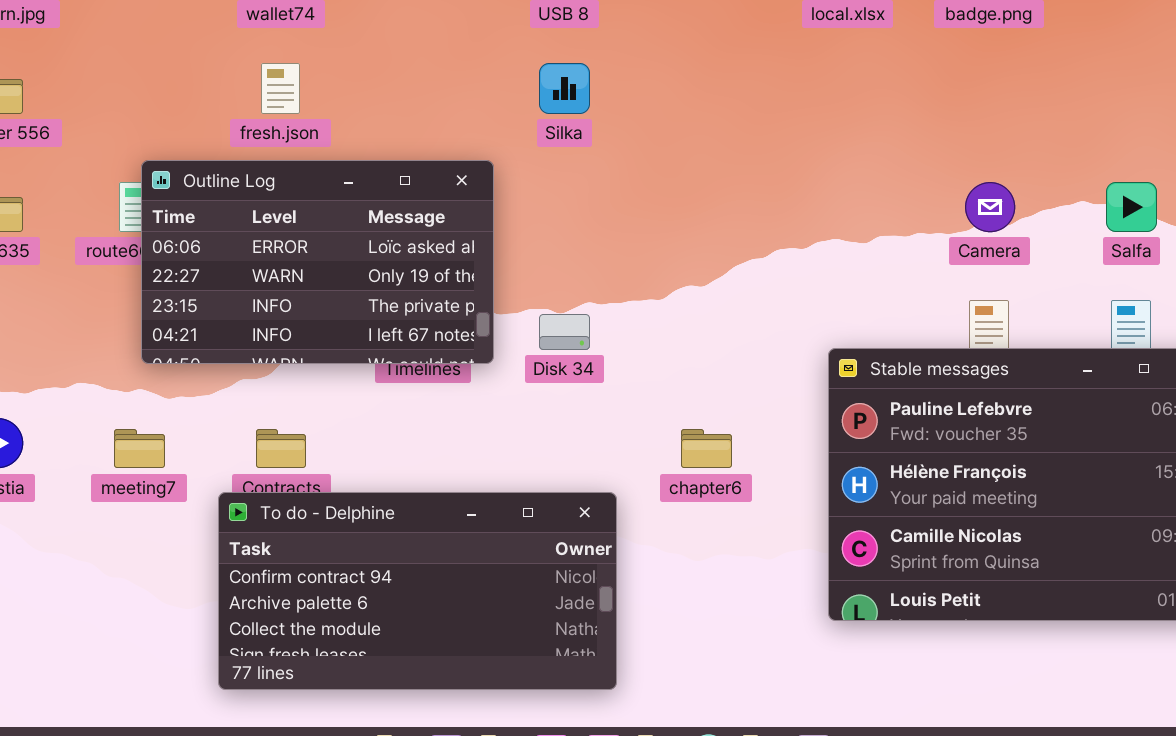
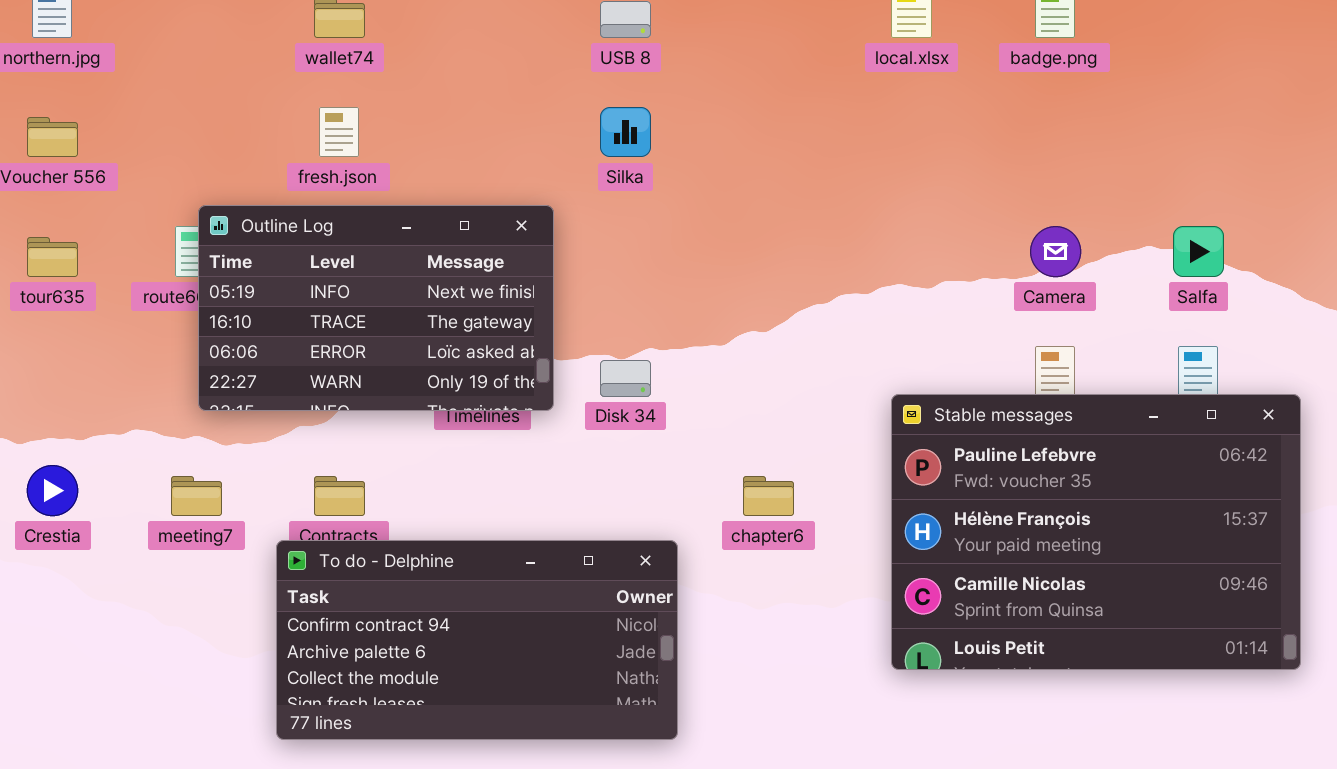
Outline Log: [141,160,494,364] -> [198,205,554,411], scrolled up 2 rows

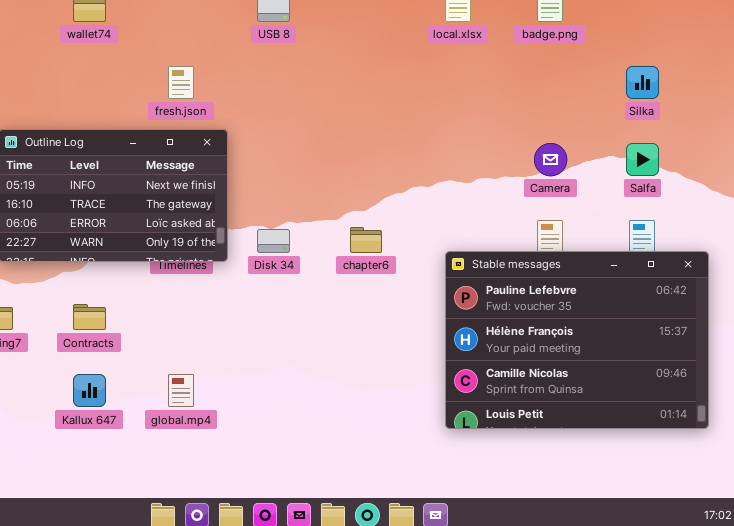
fresh.json: [319,107,359,157] -> [168,66,194,99], moved
Silka: [600,107,651,157] -> [626,66,659,99], moved
chapter6: [743,476,794,516] -> [350,227,382,253], moved
To do - Delphine: [276,540,678,740] -> none, closed

